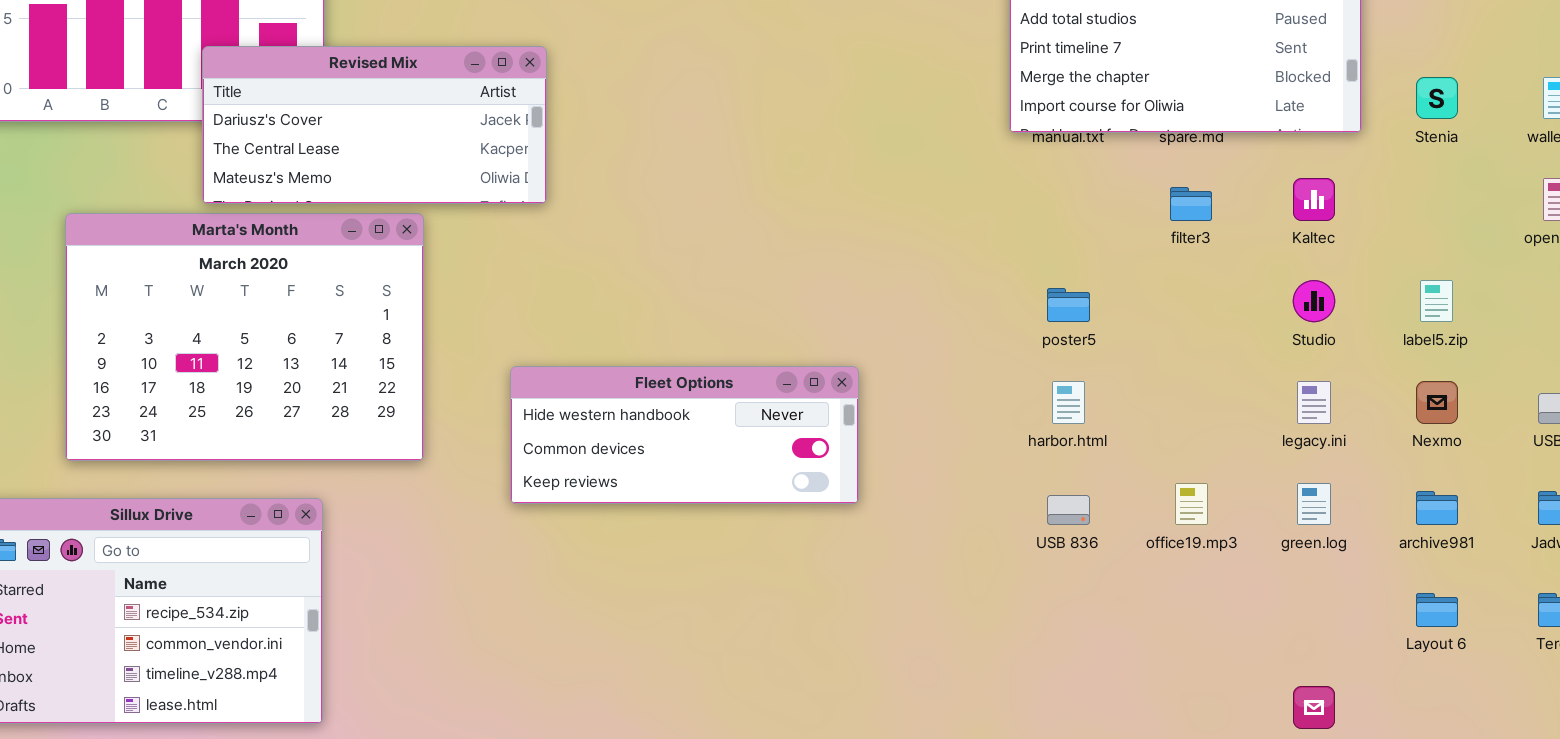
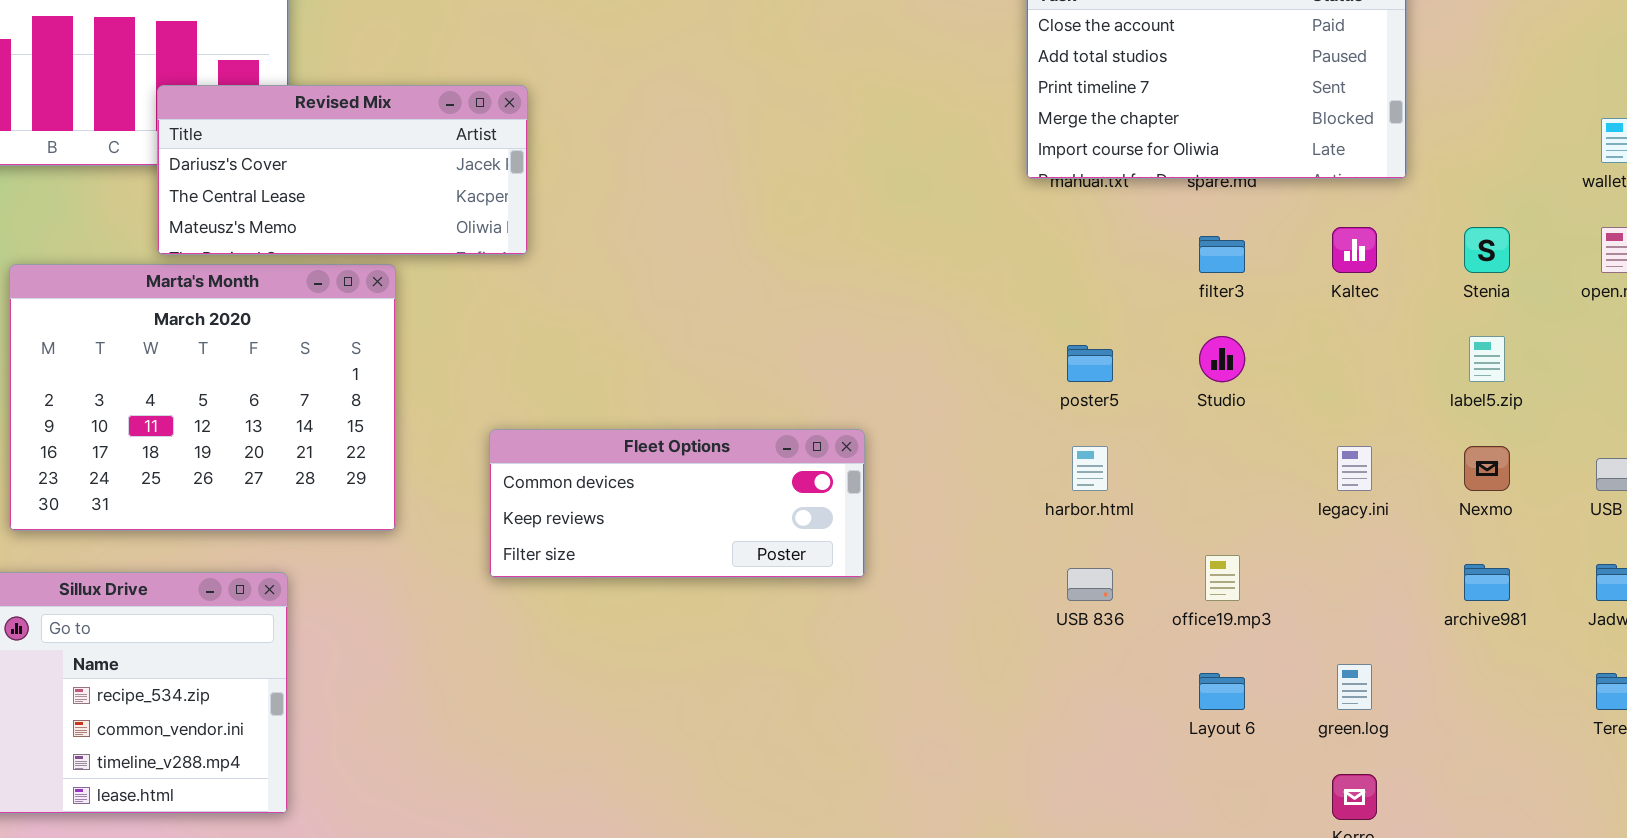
Stenia: [1416,77,1458,119] -> [1464,227,1510,273], moved
Studio: [1293,280,1335,322] -> [1199,336,1245,382], moved
Fleet Options: [510,366,859,504] -> [489,429,865,578], scrolled down 1 row
green.log: [1297,483,1331,525] -> [1337,664,1372,710], moved
Layout 6: [1416,593,1458,627] -> [1199,673,1245,710], moved

